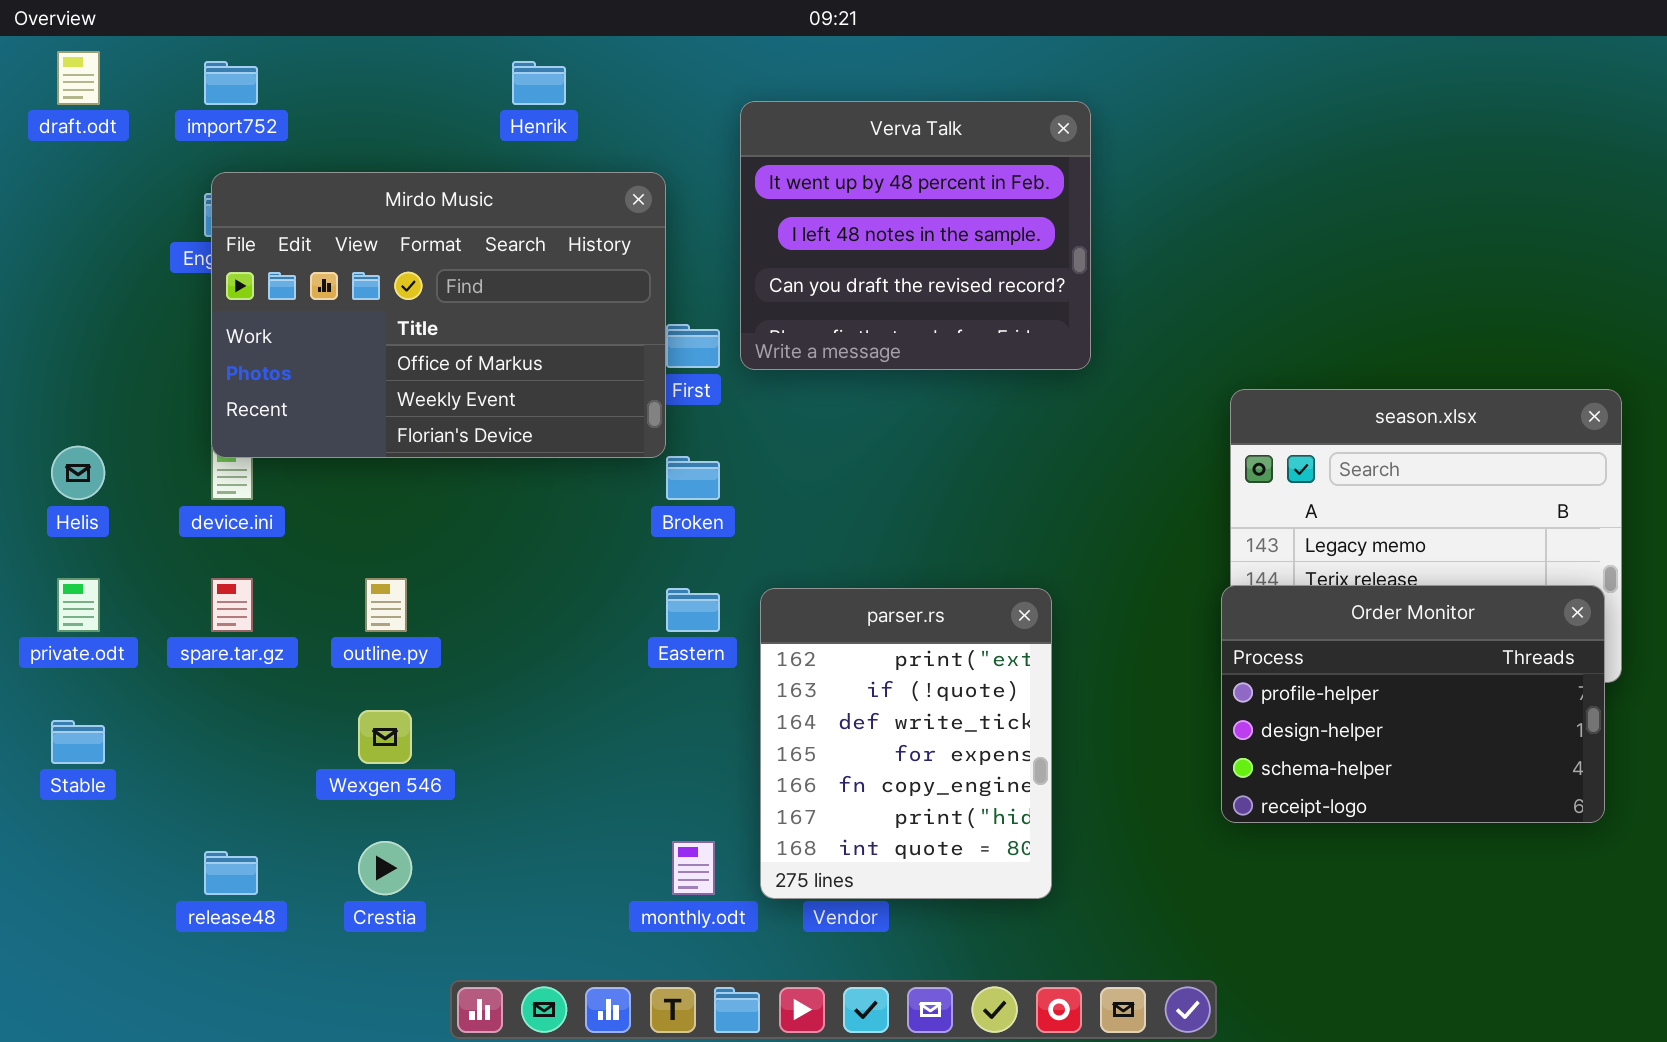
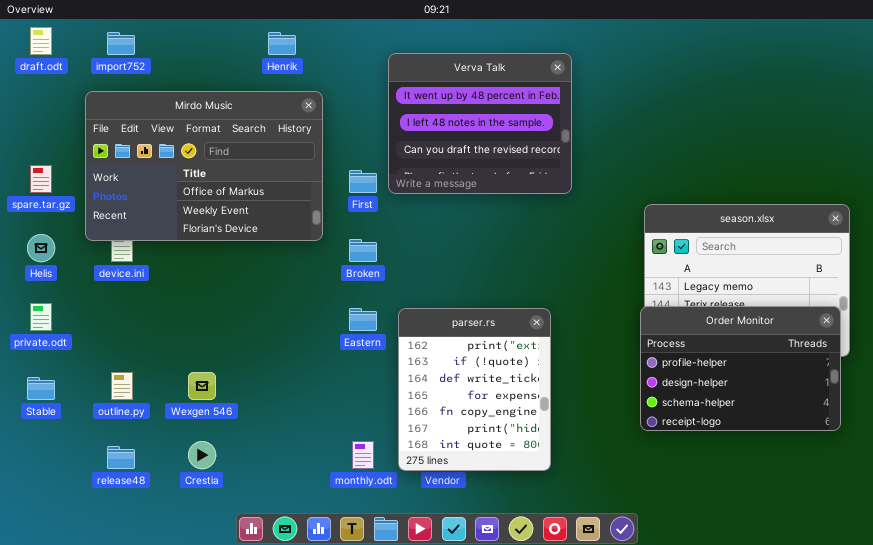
Mirdo Music: [211,172,666,458] -> [85,91,323,241], moved
spare.tar.gz: [211,578,253,632] -> [30,165,52,193], moved
outline.py: [365,578,407,632] -> [111,372,133,400], moved

